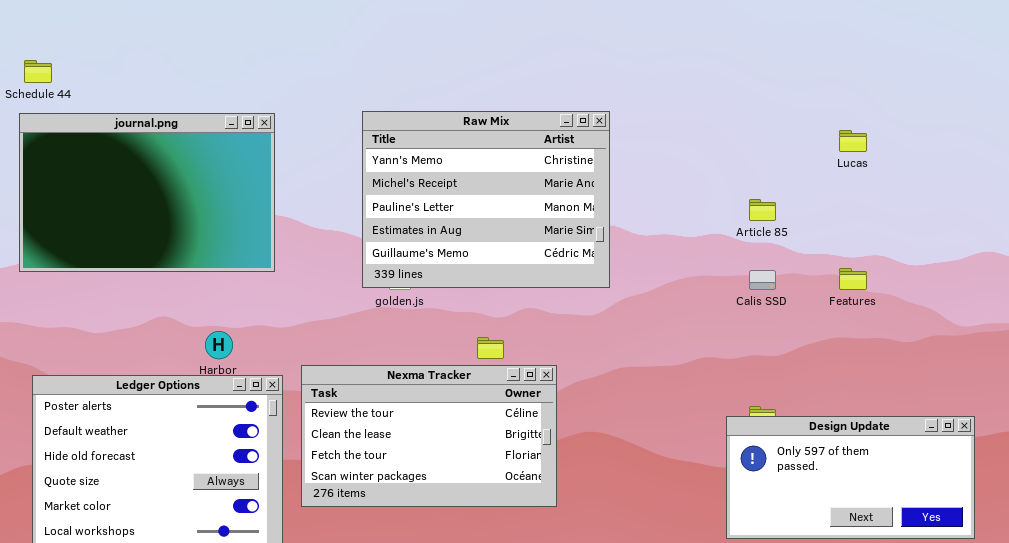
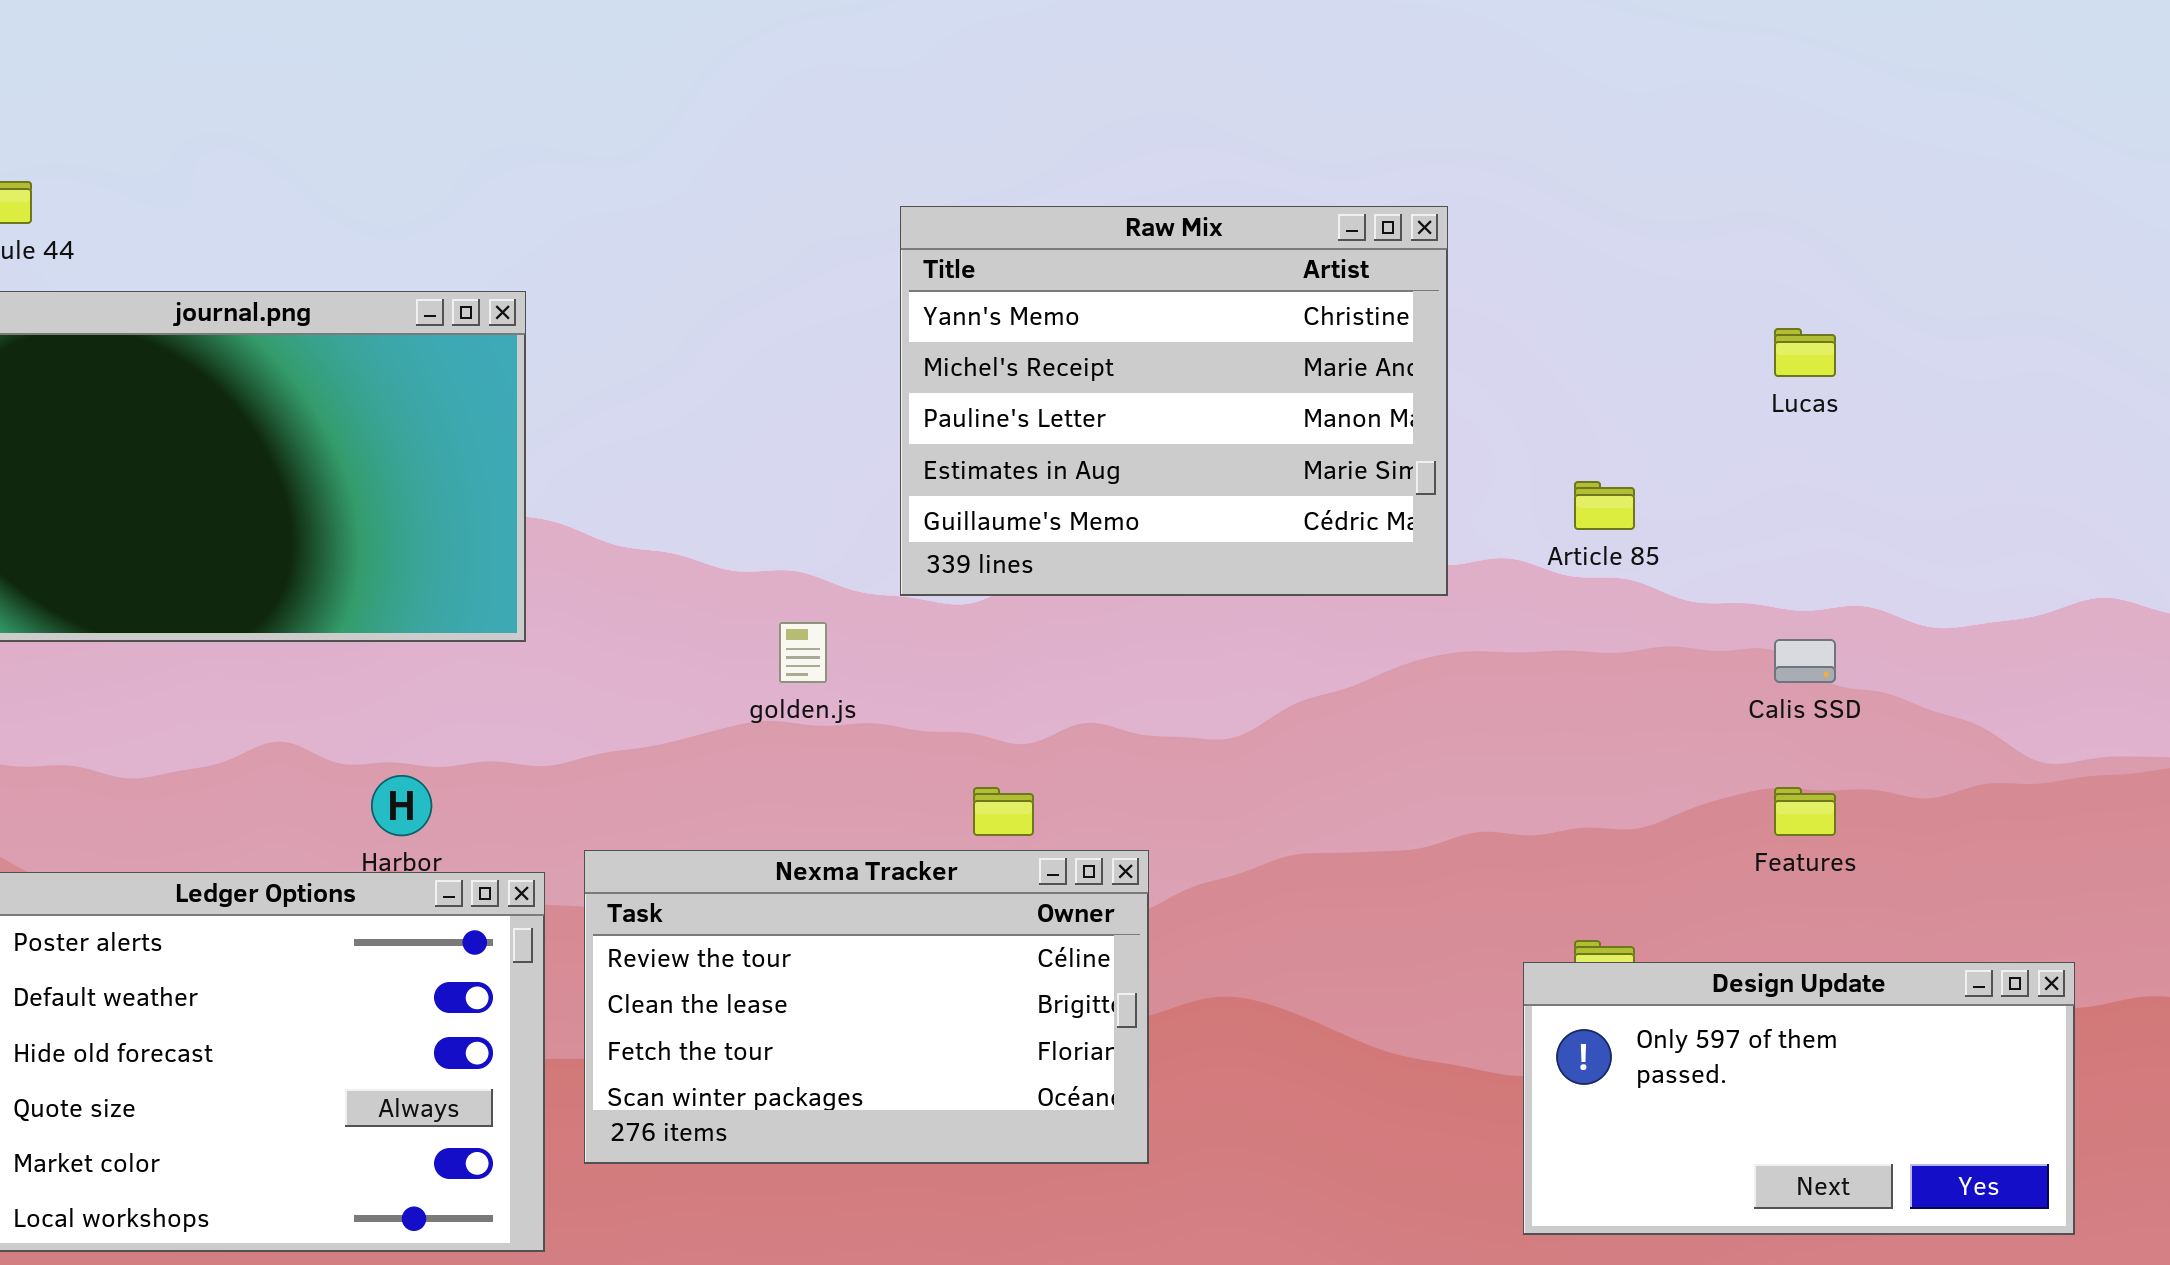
Raw Mix: [362,111,610,288] -> [900,206,1448,596], moved
Features: [839,268,867,290] -> [1774,787,1836,836], moved
Calis SSD: [749,270,776,290] -> [1774,639,1836,683], moved

